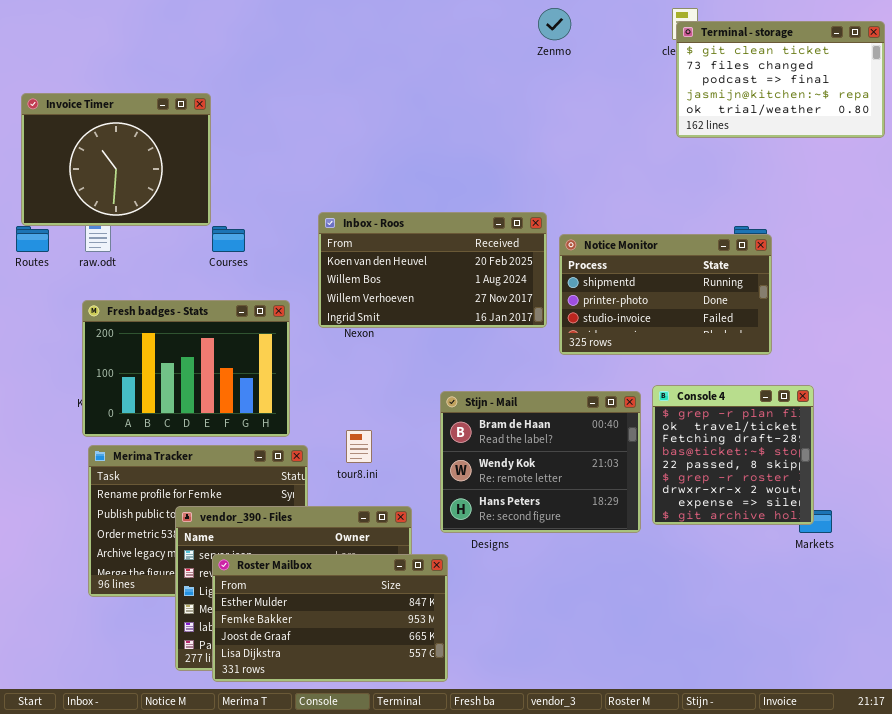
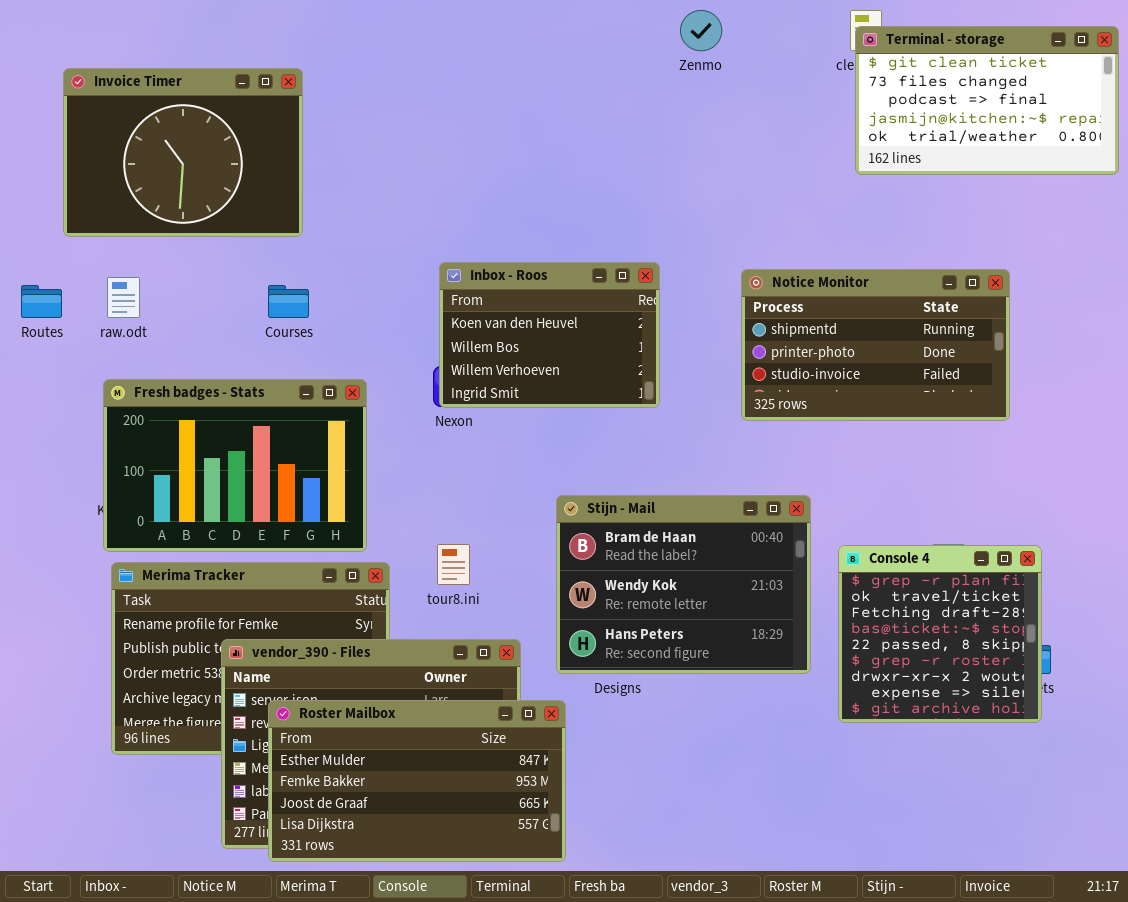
Invoice Timer: [21,93,211,226] -> [63,68,303,237], moved
Inbox - Roos: [318,212,547,328] -> [439,262,660,408], moved, resized
Notice Monitor: [559,234,772,355] -> [741,269,1010,421], moved
Console 4: [652,385,814,525] -> [838,545,1042,723], moved

